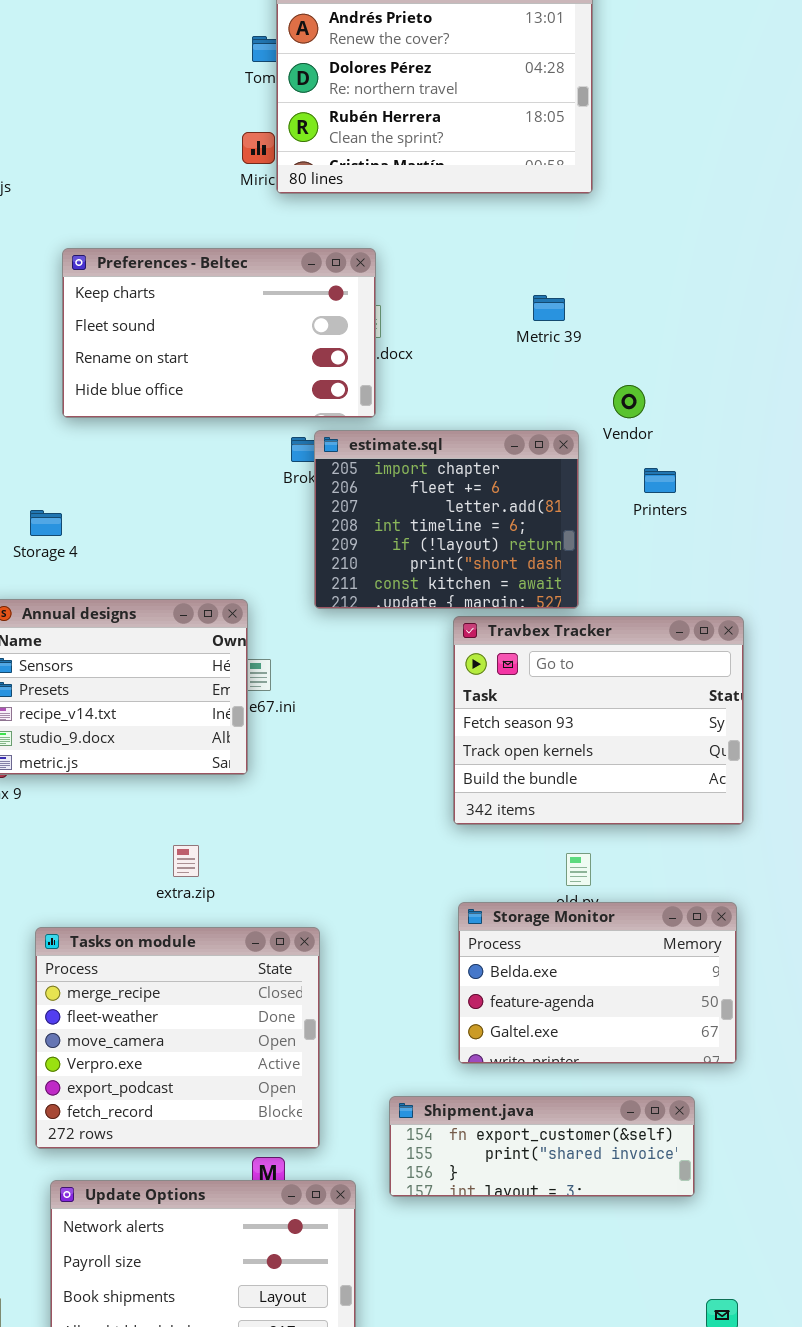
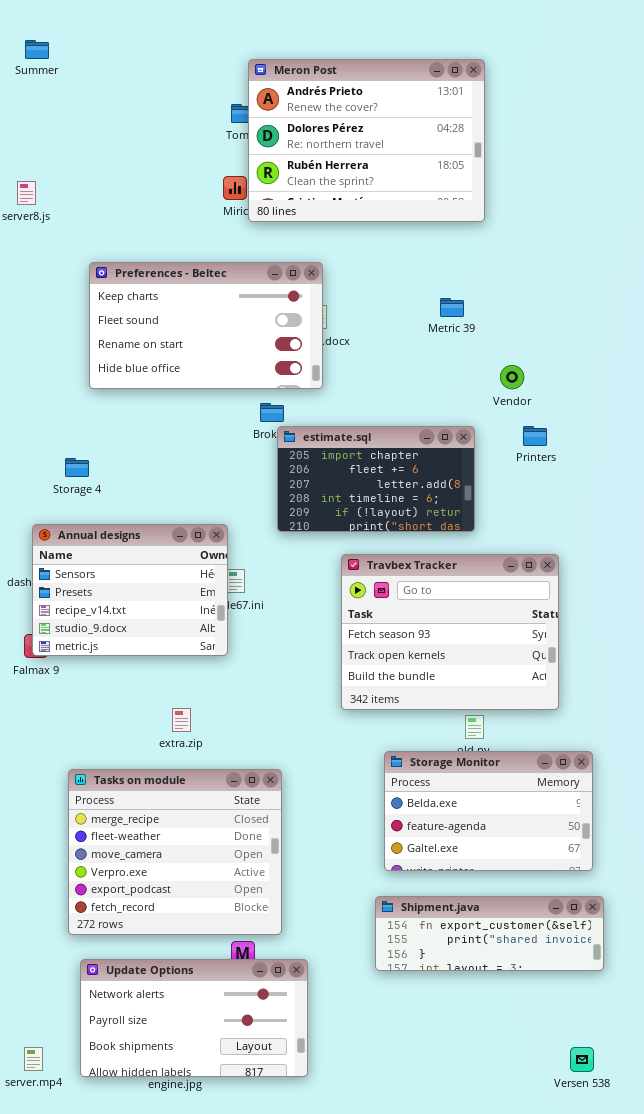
estimate.sql: [314,430,579,609] -> [277,426,475,532], resized
Travbex Tracker: [453,616,744,825] -> [341,554,559,710], moved
Shipment.java: [389,1096,695,1197] -> [375,896,604,971], moved

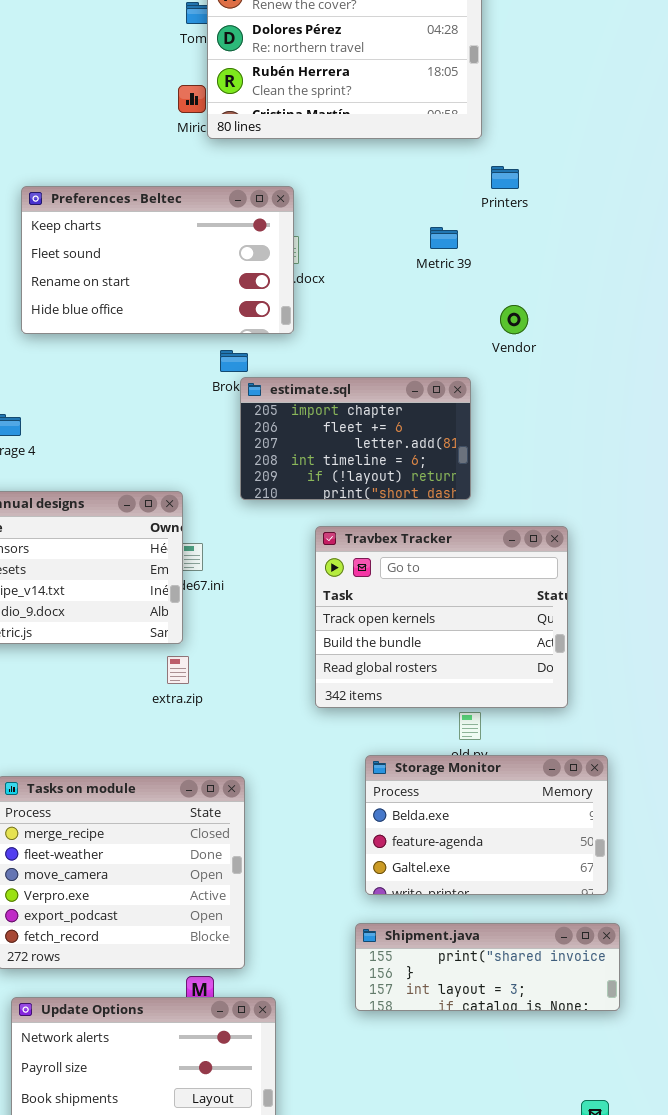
Printers: [523,426,547,446] -> [491,166,519,189], moved
Travbex Tracker: [341,554,559,710] -> [315,526,568,708], scrolled down 1 row
extra.zip: [172,708,191,732] -> [167,656,189,684], moved
Shipment.java: [375,896,604,971] -> [355,923,620,1011], scrolled down 1 row

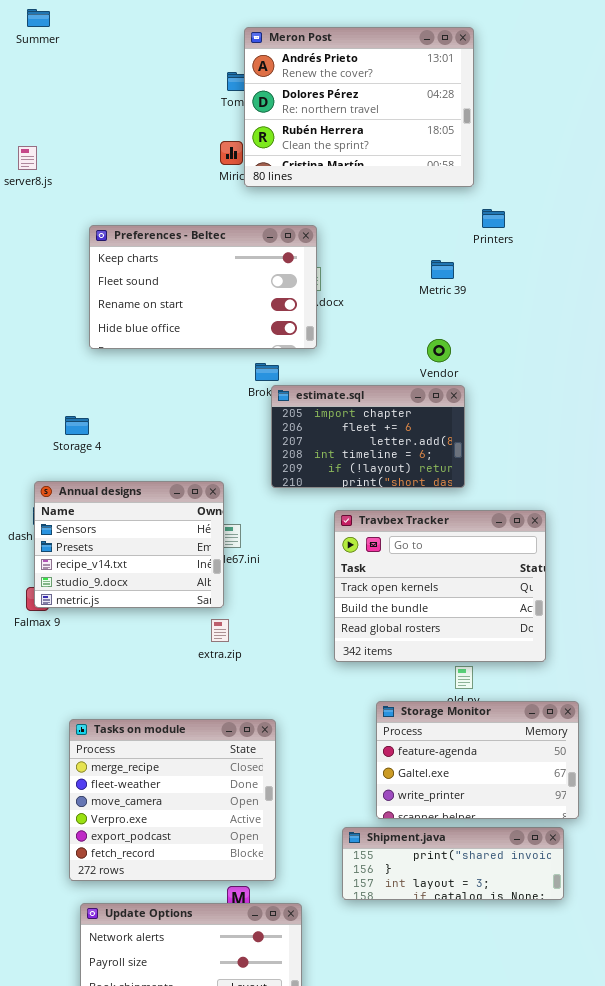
Vendor: [500,305,528,334] -> [427,339,451,362], moved
Storage Monitor: [365,755,608,895] -> [376,701,579,819], scrolled down 1 row
Shipment.java: [355,923,620,1011] -> [342,827,564,900], moved

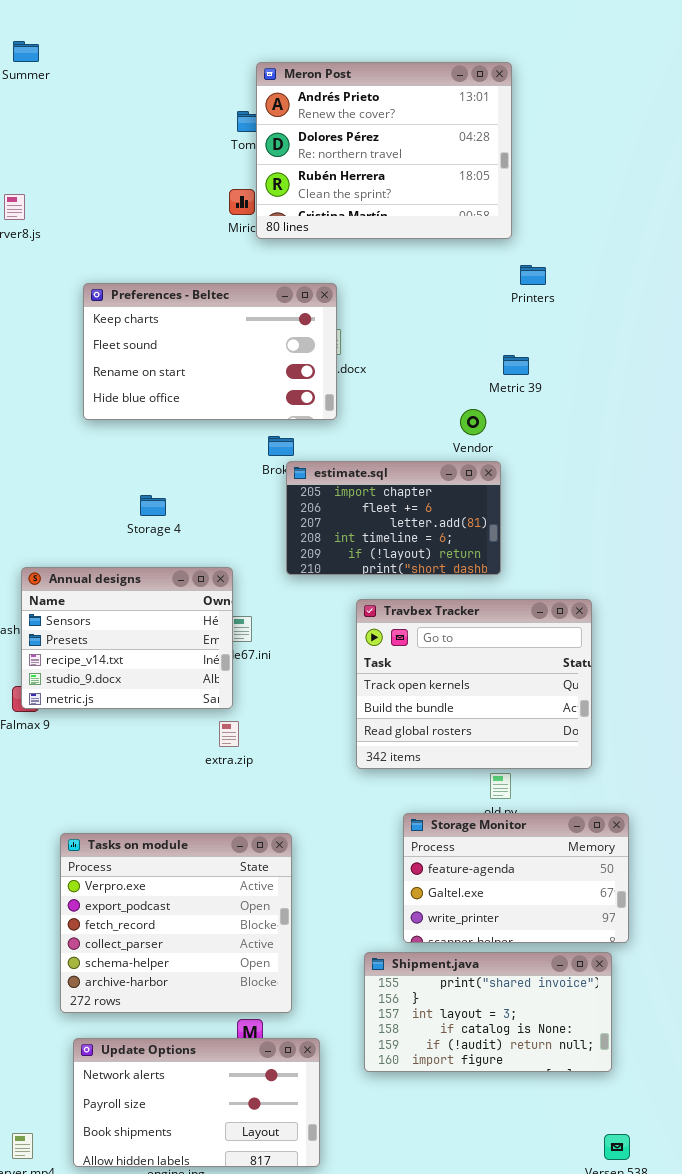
Metric 39: [431,260,454,279] -> [503,355,529,375], moved
Storage 4: [65,416,89,435] -> [140,495,166,516], moved
Tasks on module: [69,719,276,881] -> [60,833,292,1013], scrolled down 3 rows
Shipment.java: [342,827,564,900] -> [364,952,612,1072], resized

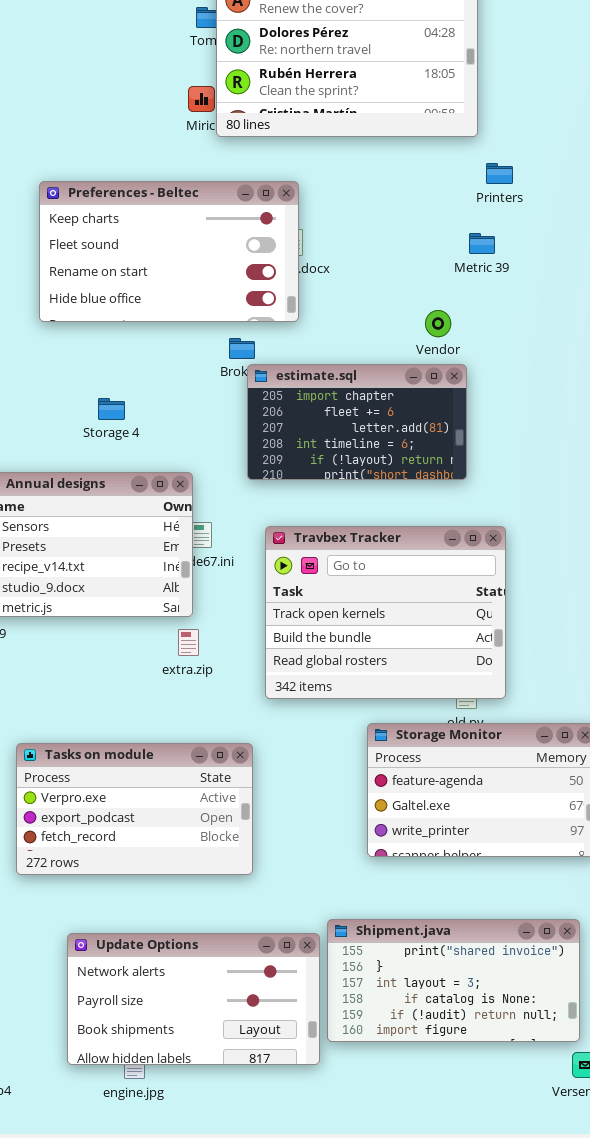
Metric 39: [503,355,529,375] -> [469,233,495,254], moved
Travbex Tracker: [356,599,592,769] -> [265,526,506,699], moved
Tasks on module: [60,833,292,1013] -> [16,743,253,875], resized
Shipment.java: [364,952,612,1072] -> [327,919,580,1042], moved
Update Options: [73,1038,320,1167] -> [67,933,320,1065], moved

